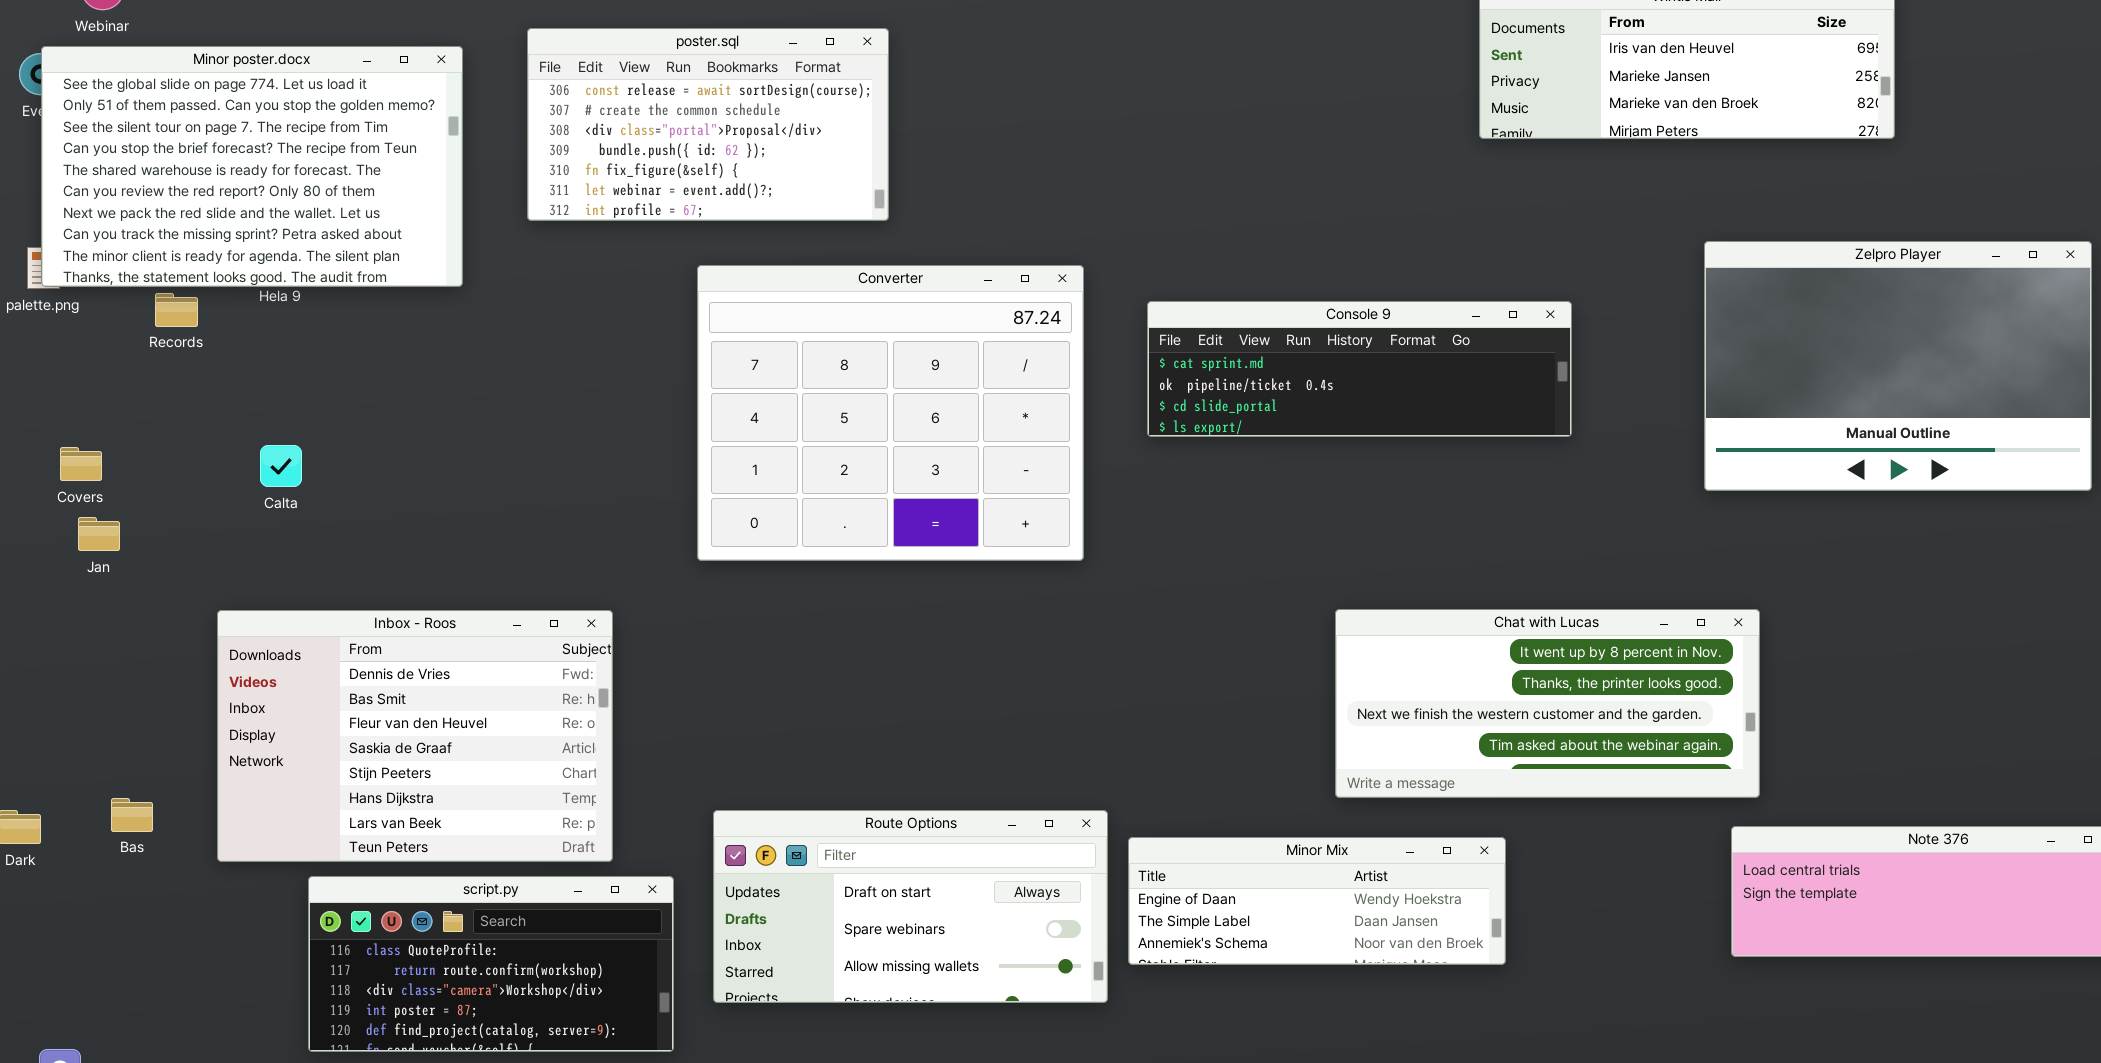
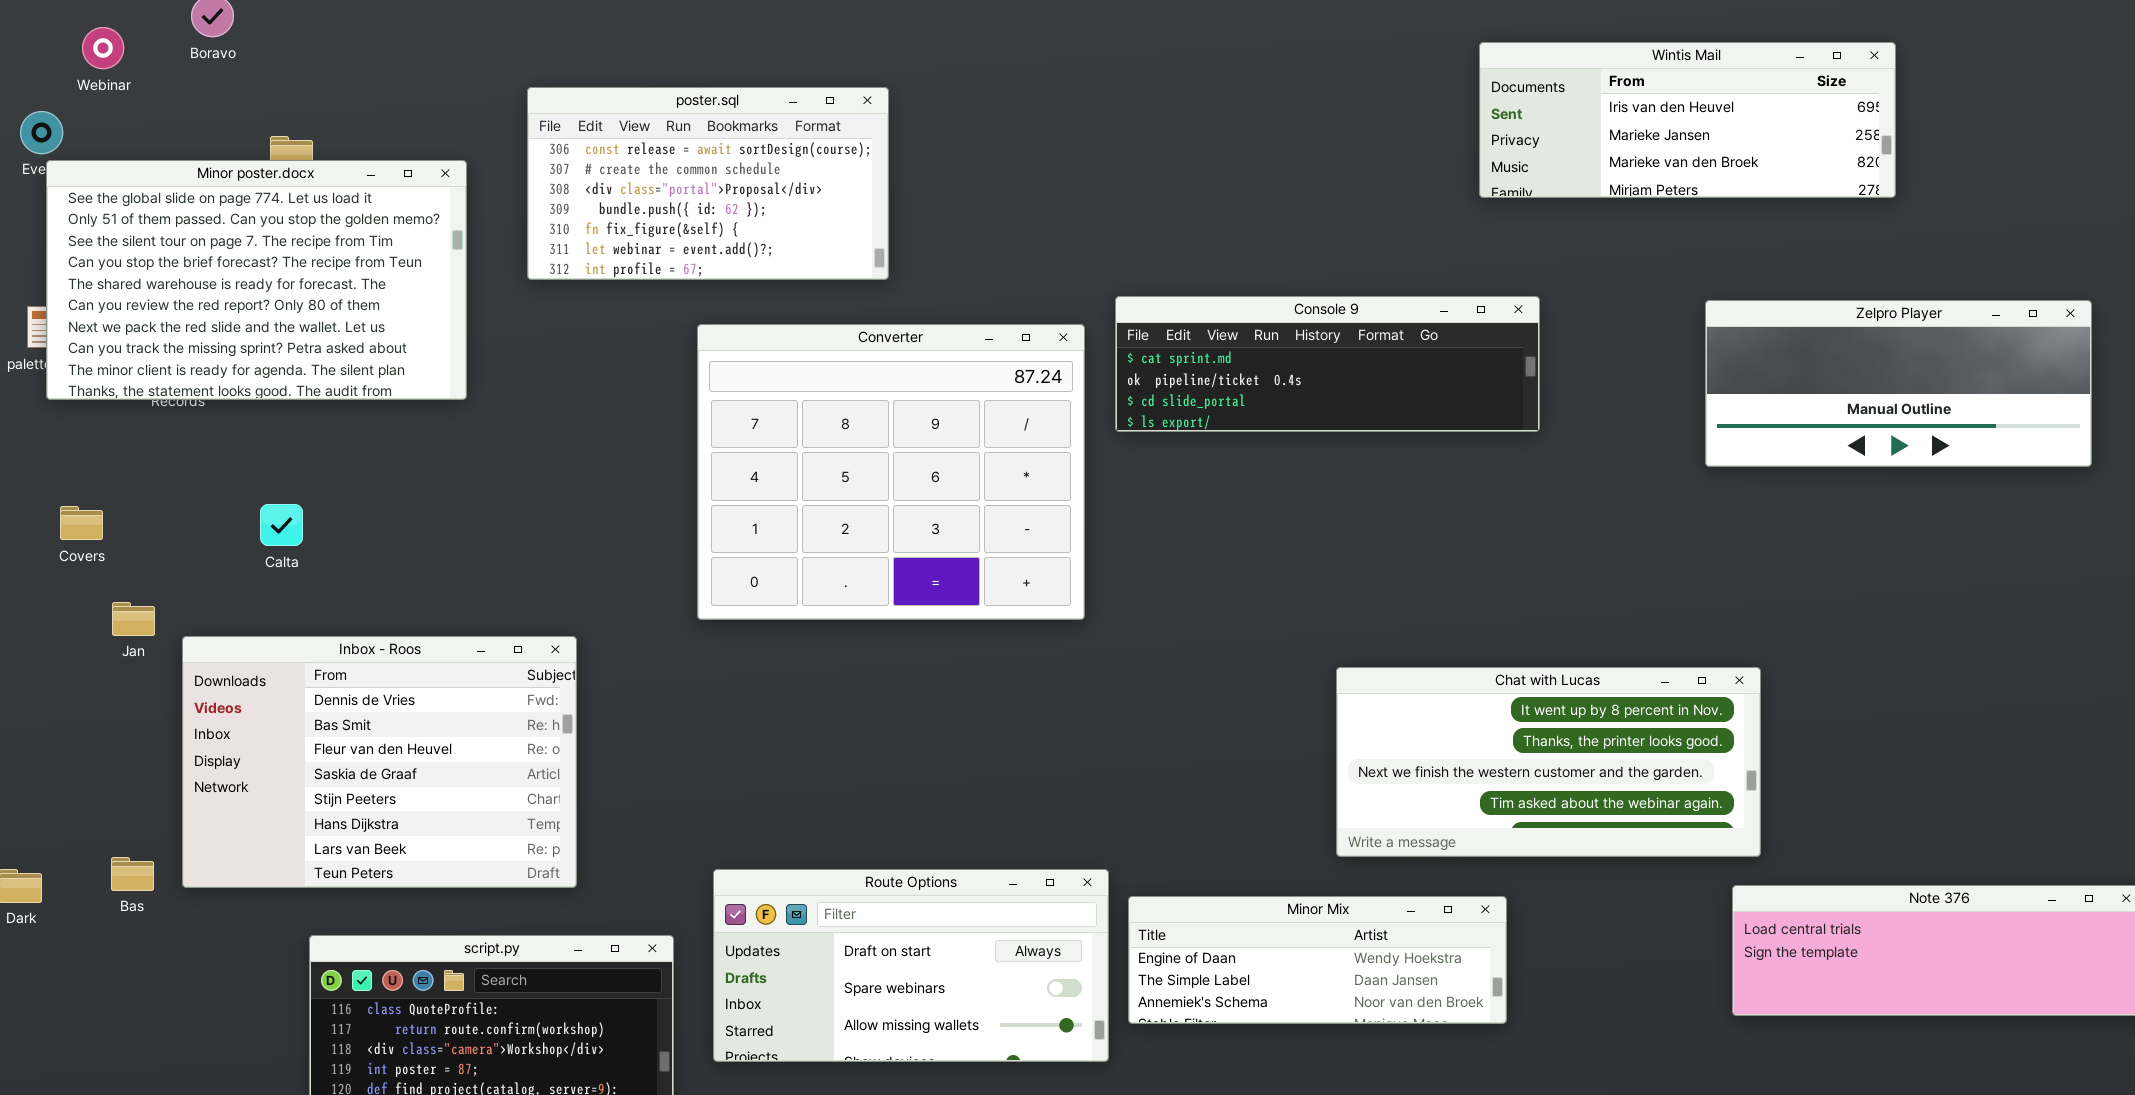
Minor poster.docx: [41,46,463,287] -> [46,160,467,400], moved
Zelpro Player: [1704,241,2092,491] -> [1705,300,2092,467], resized
Console 9: [1147,301,1572,437] -> [1115,296,1540,432], moved
Jan: [78,517,120,551] -> [112,602,155,636], moved
Inbox - Roos: [217,610,613,862] -> [182,636,577,888], moved

